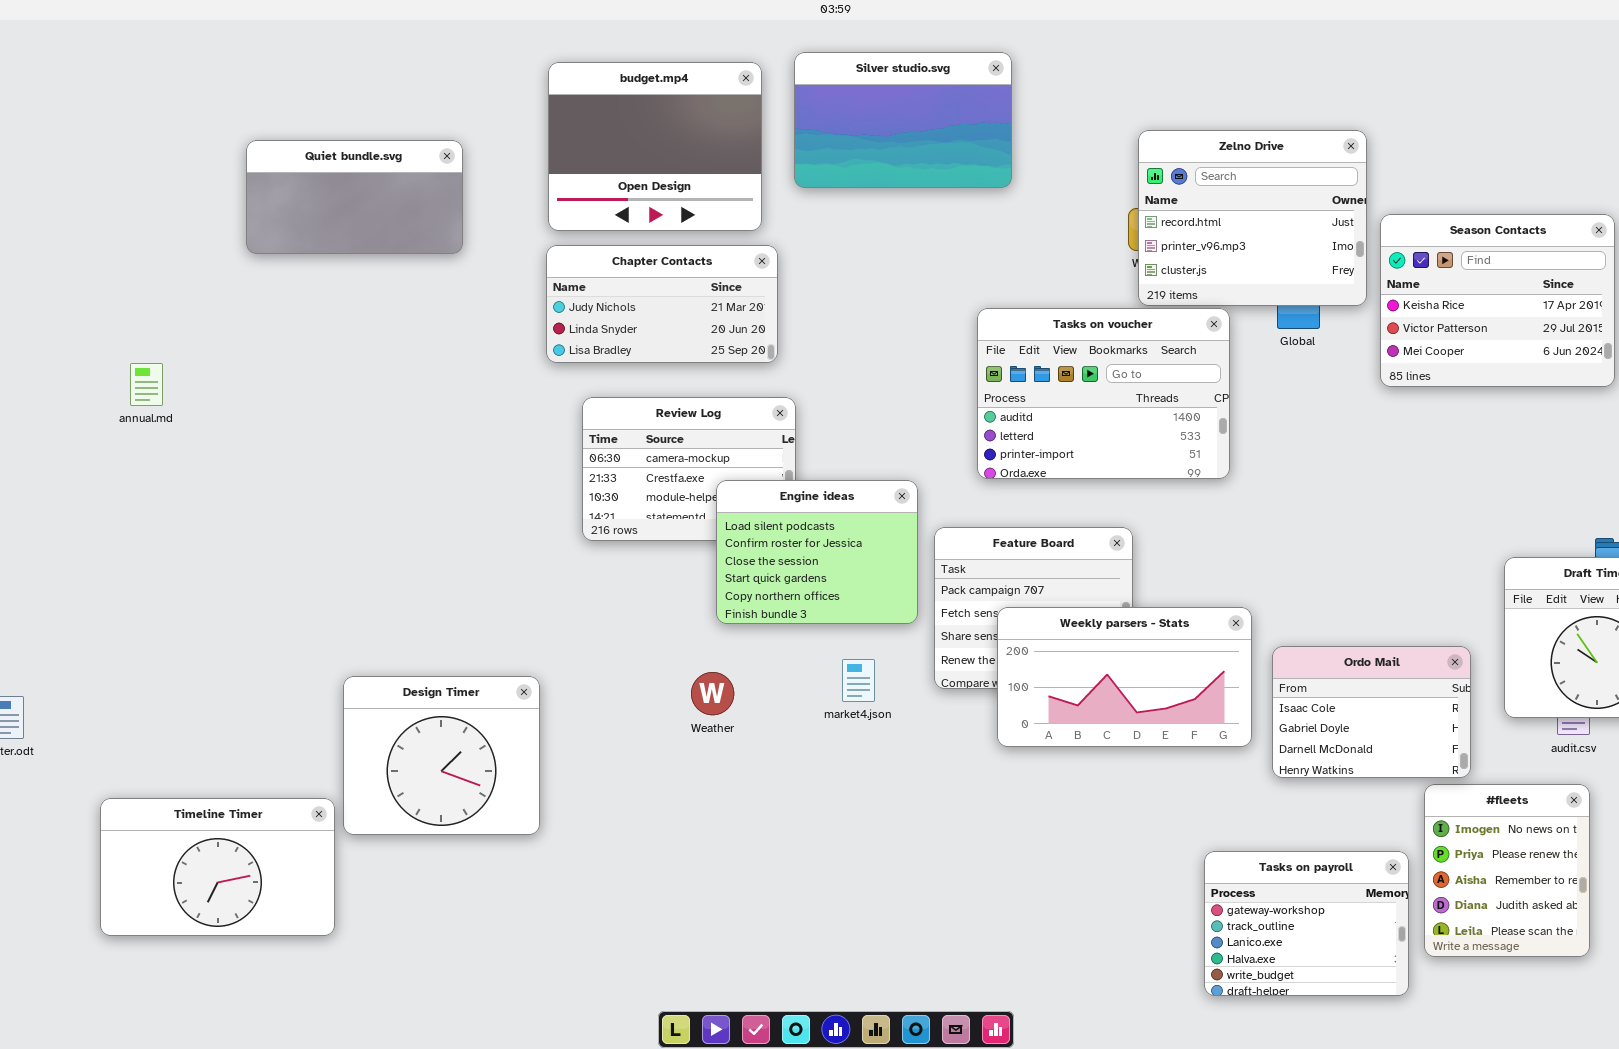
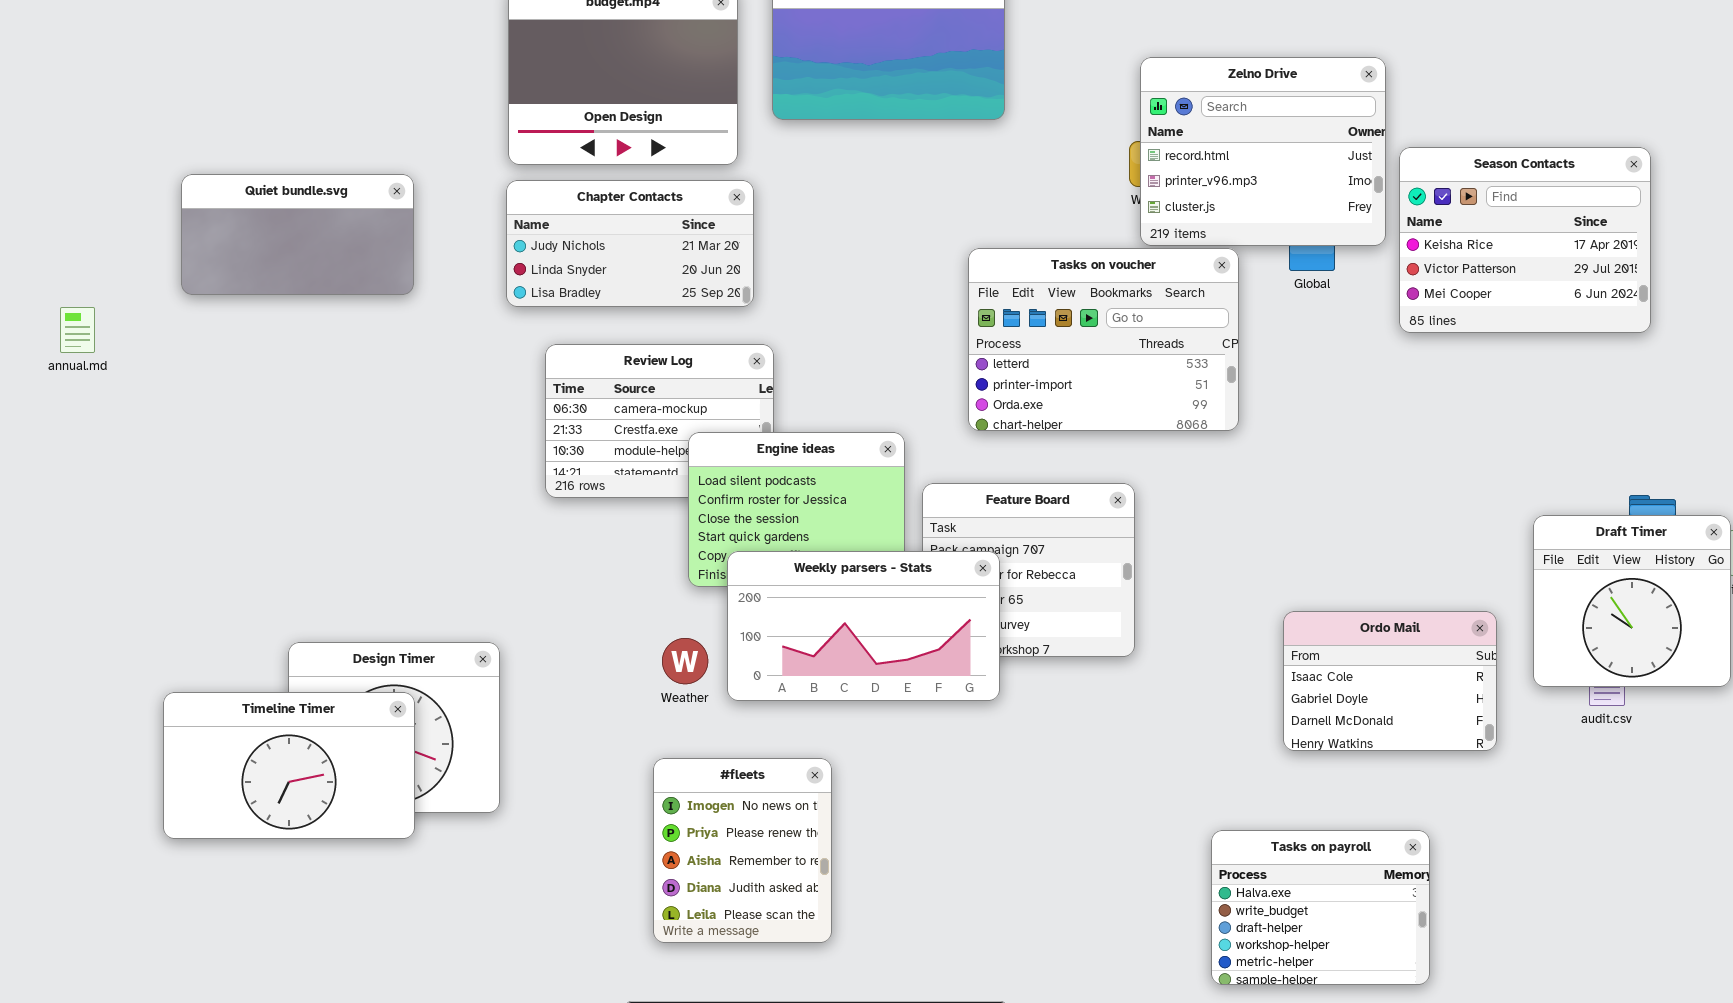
Quiet bundle.svg: [246,140,463,254] -> [181,174,414,295], moved
Tasks on voucher: [977,308,1230,479] -> [968,248,1239,431], scrolled down 1 row
Weekly parsers - Stats: [997,607,1252,747] -> [727,551,1000,701], moved
#fleets: [1424,784,1590,957] -> [653,758,832,943], moved
Timeline Timer: [100,798,335,936] -> [163,692,415,839], moved
Tasks on payroll: [1204,851,1409,996] -> [1211,830,1430,985], scrolled down 3 rows

